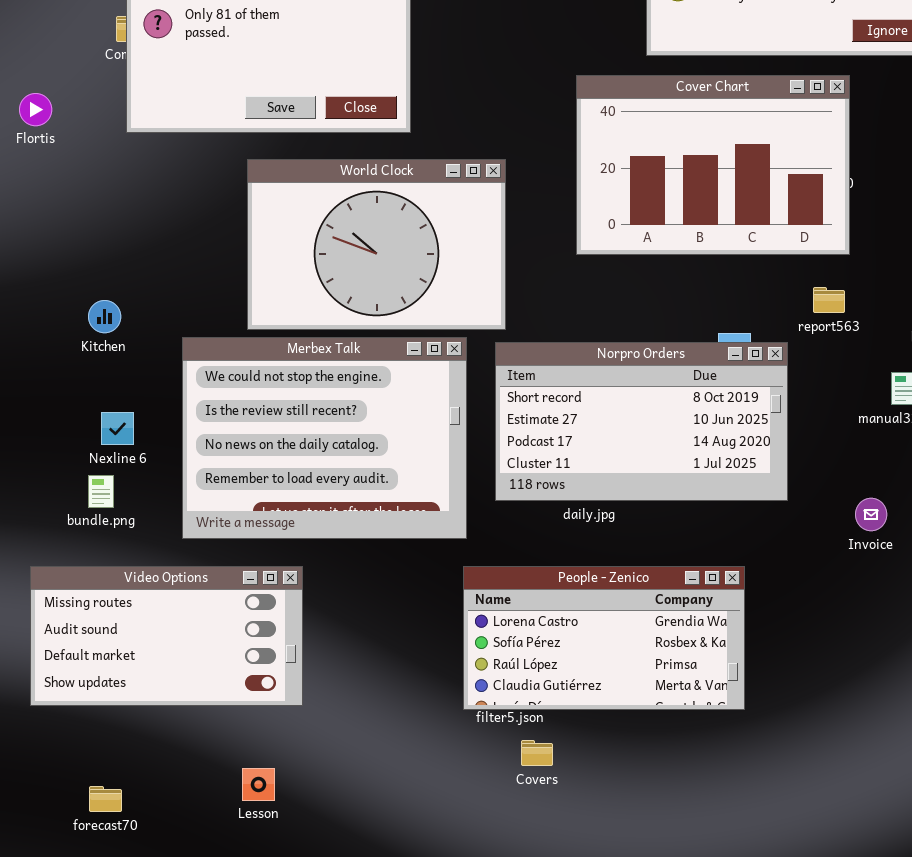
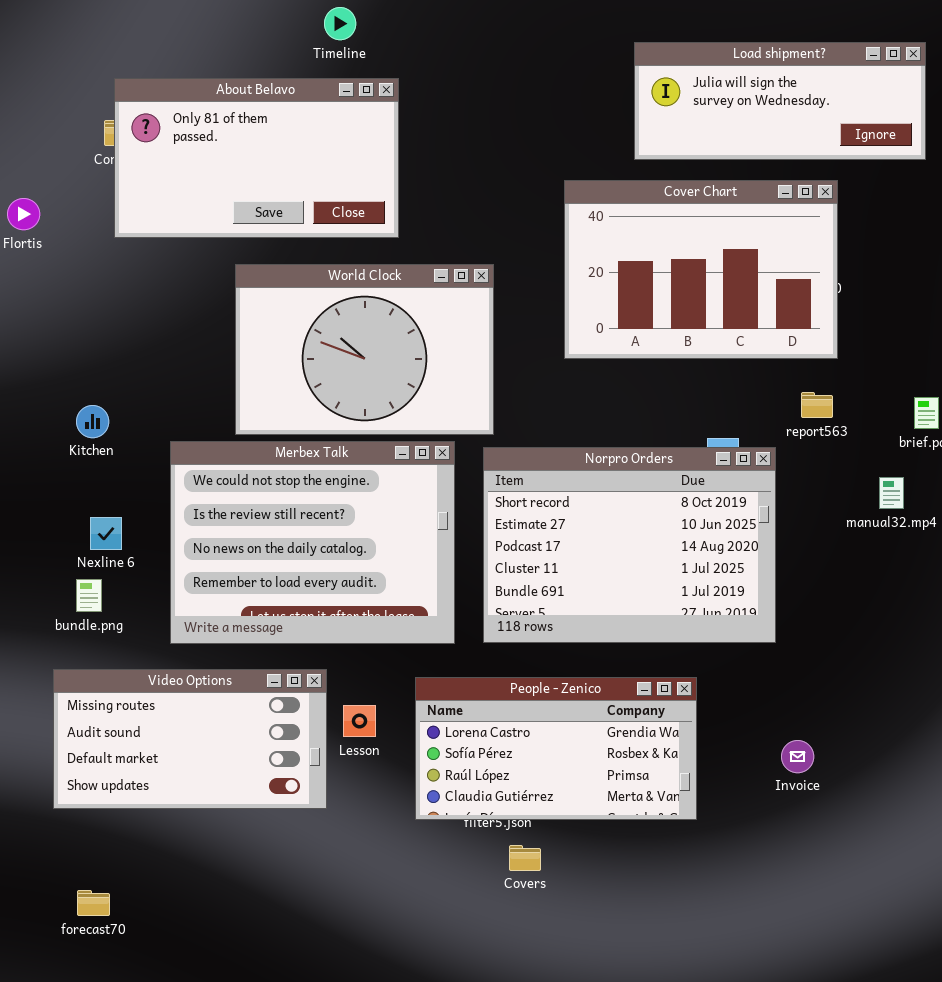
Norpro Orders: [495,342,788,501] -> [483,447,776,643], resized
Invoice: [855,498,887,531] -> [781,740,814,773], moved
Video Options: [30,566,303,706] -> [53,669,327,809], moved
People - Zenico: [463,566,745,710] -> [415,677,697,820], moved
Lesson: [242,768,275,801] -> [343,705,376,737], moved

